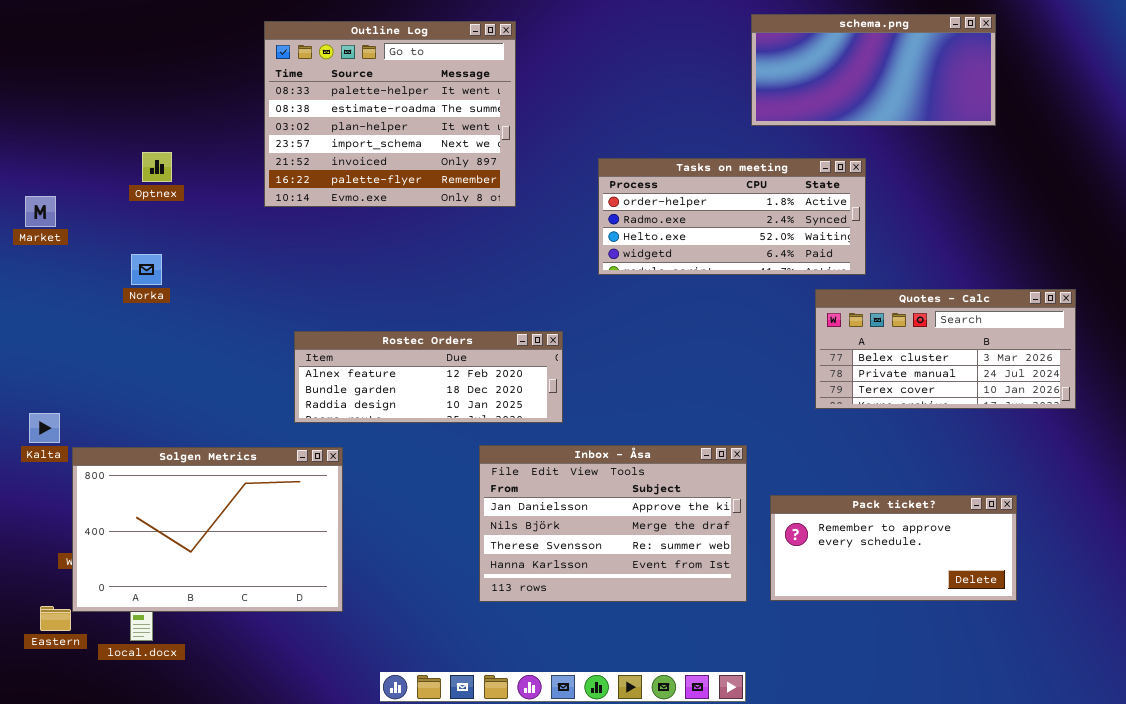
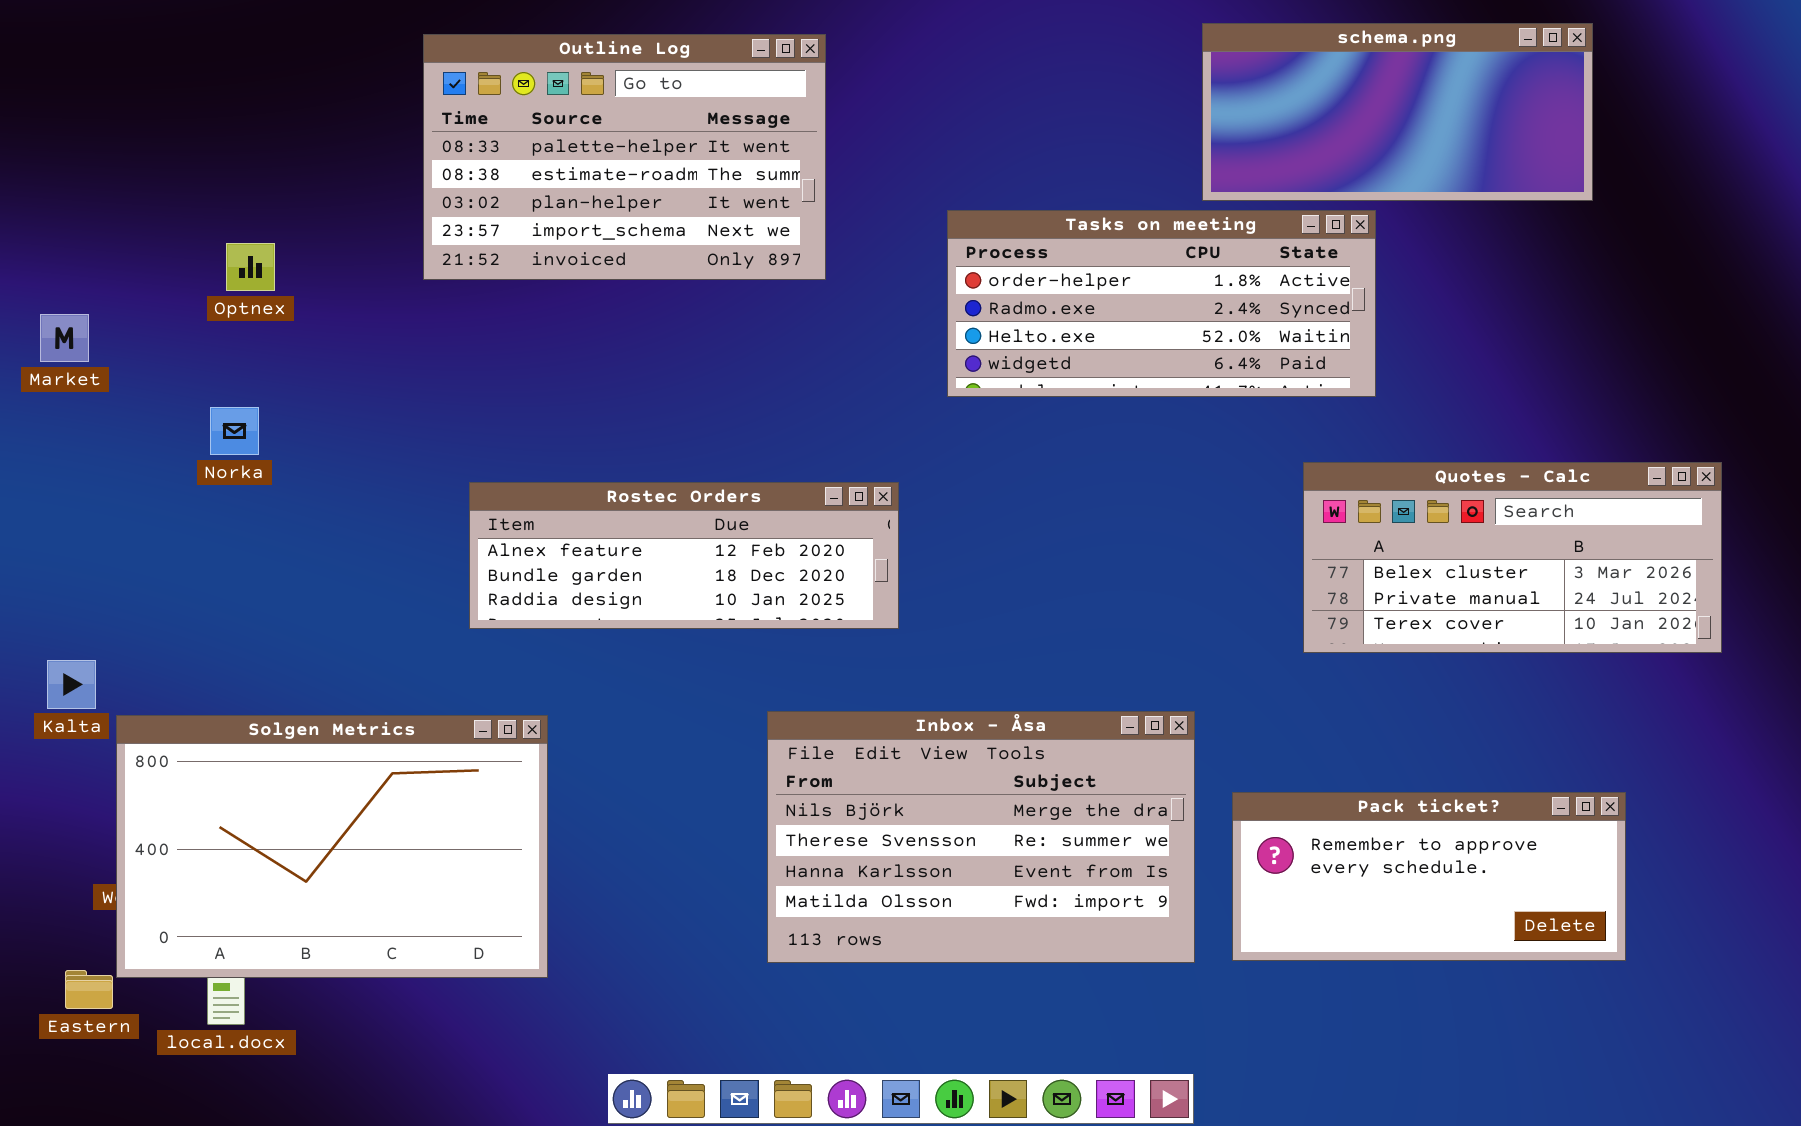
Outline Log: [264,21,516,207] -> [423,34,826,280], resized
Tasks on meeting: [598,158,866,275] -> [947,210,1376,397], moved
Rostec Orders: [294,331,563,423] -> [469,482,899,629], moved
Inbox - Åsa: [479,445,747,602] -> [767,711,1195,963], scrolled down 1 row

